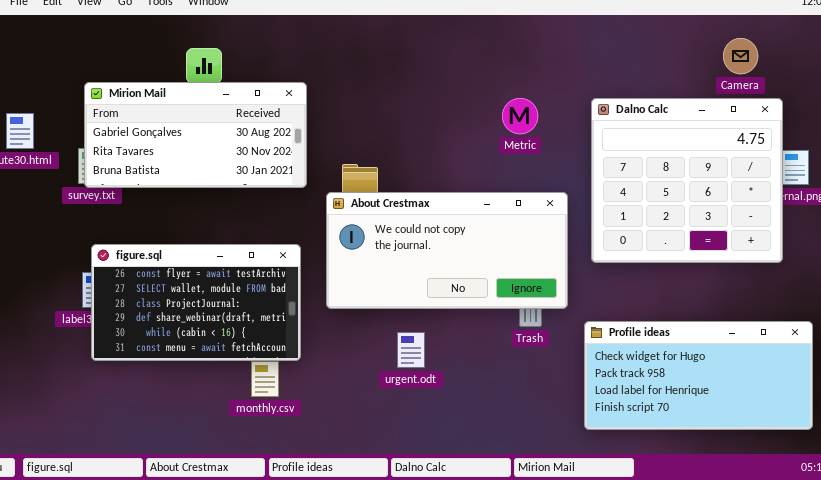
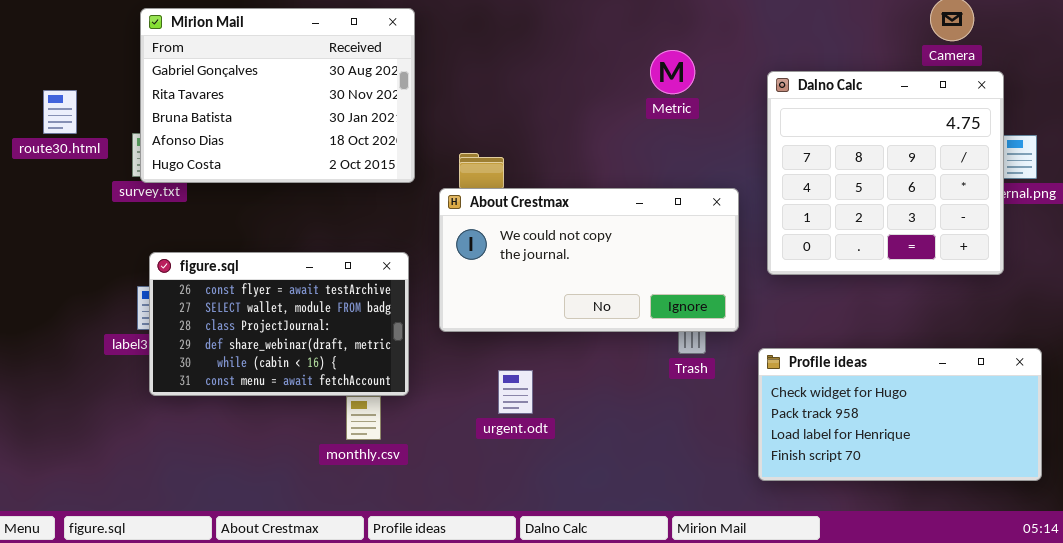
Mirion Mail: [84,82,307,188] -> [140,8,415,183], resized
Metric: [502,98,538,134] -> [650,50,695,94], moved
urgent.odt: [397,332,425,368] -> [498,370,533,414], moved

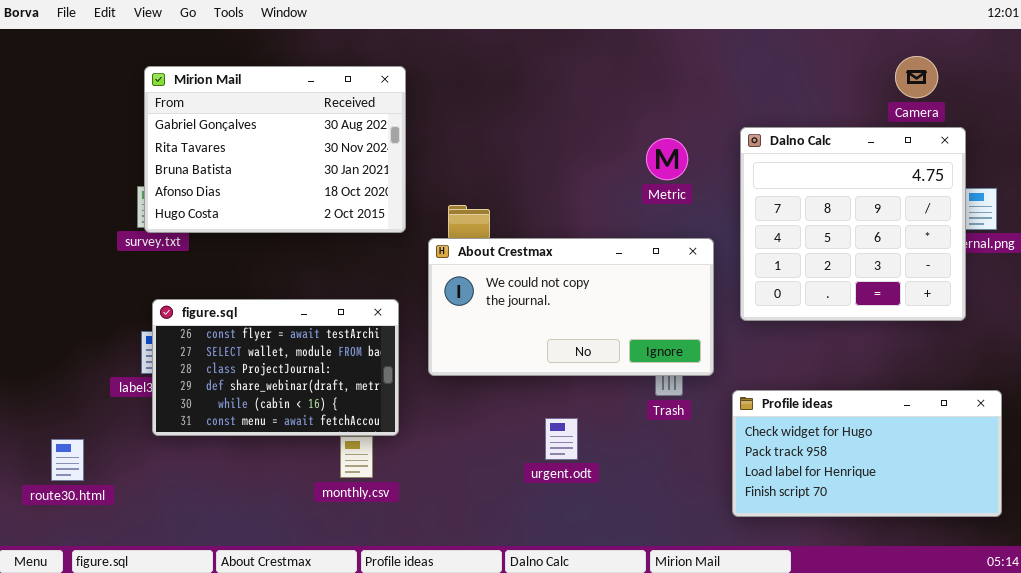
Metric: [650,50,695,94] -> [646,138,688,180], moved
route30.html: [43,90,77,134] -> [51,439,84,481], moved
urgent.odt: [498,370,533,414] -> [545,418,578,460], moved

